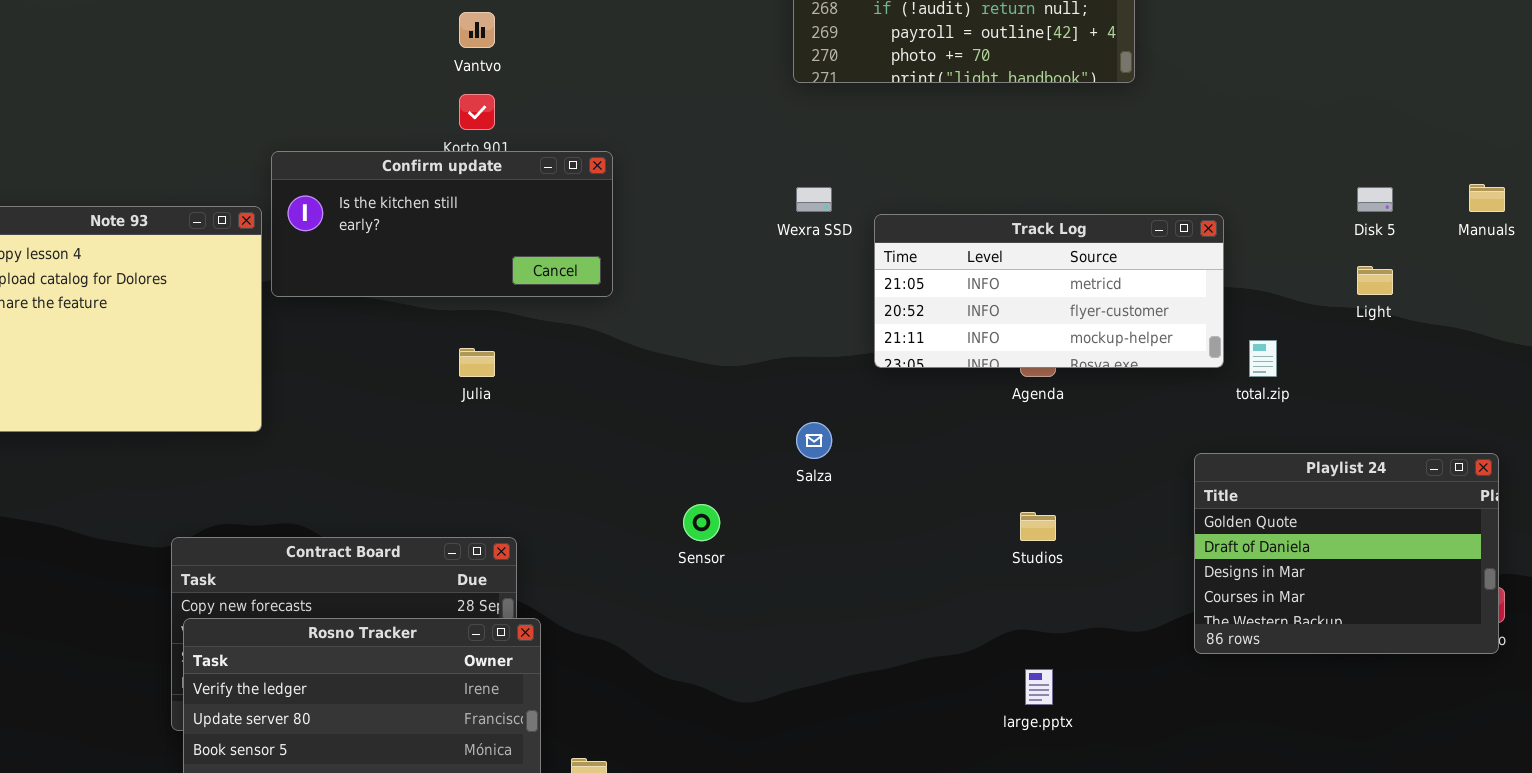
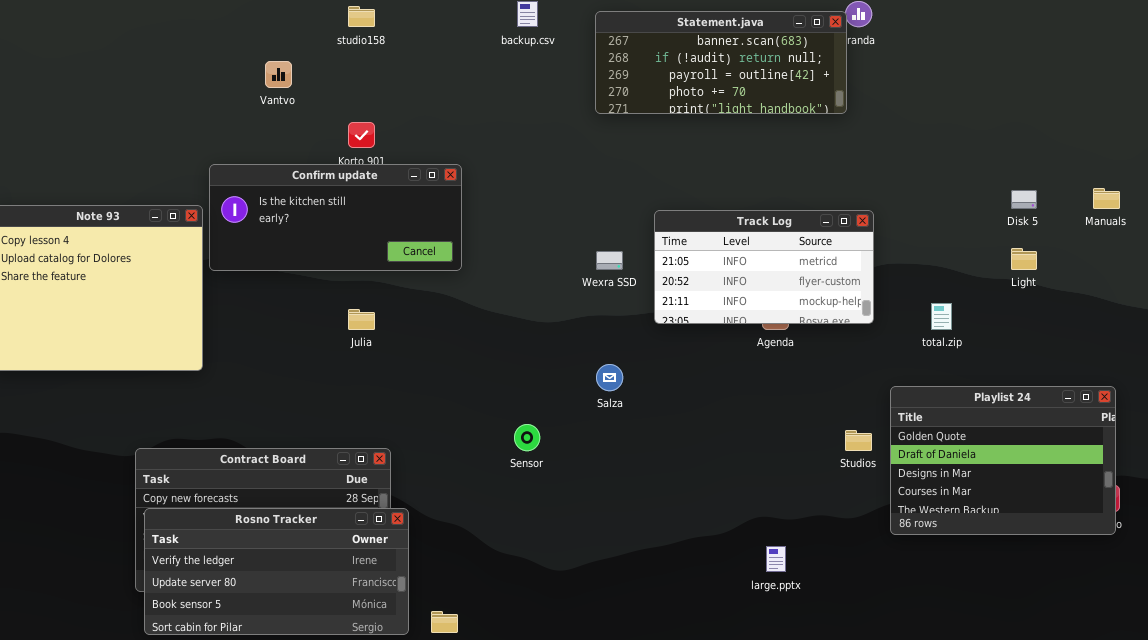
Vantvo: [459,12,495,48] -> [265,61,292,88], moved
Wexra SSD: [796,187,832,212] -> [596,251,623,270], moved
Track Log: [874,214,1224,368] -> [654,210,874,324], resized
Studios: [1020,512,1056,541] -> [845,430,872,451], moved

